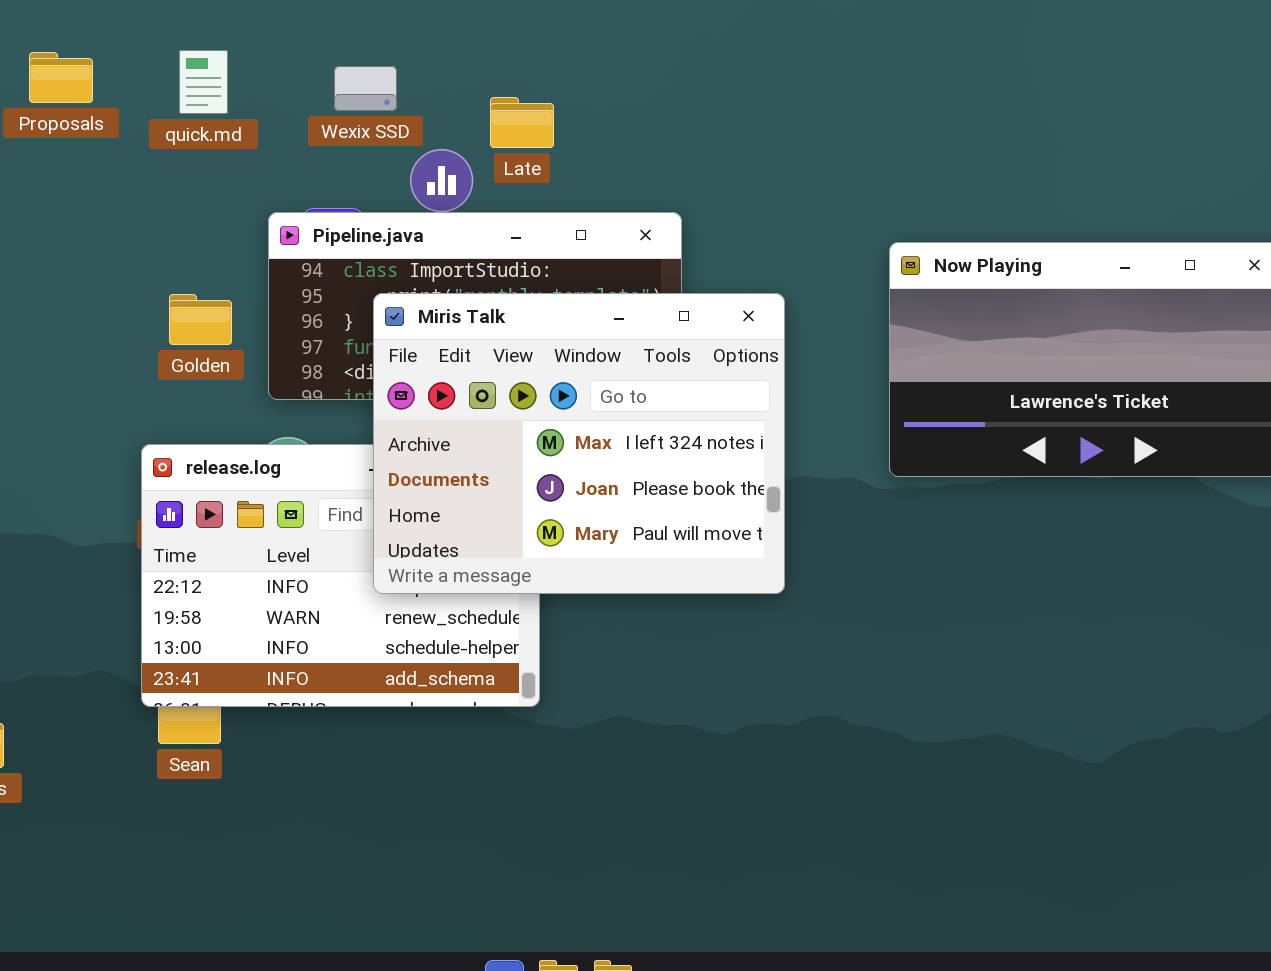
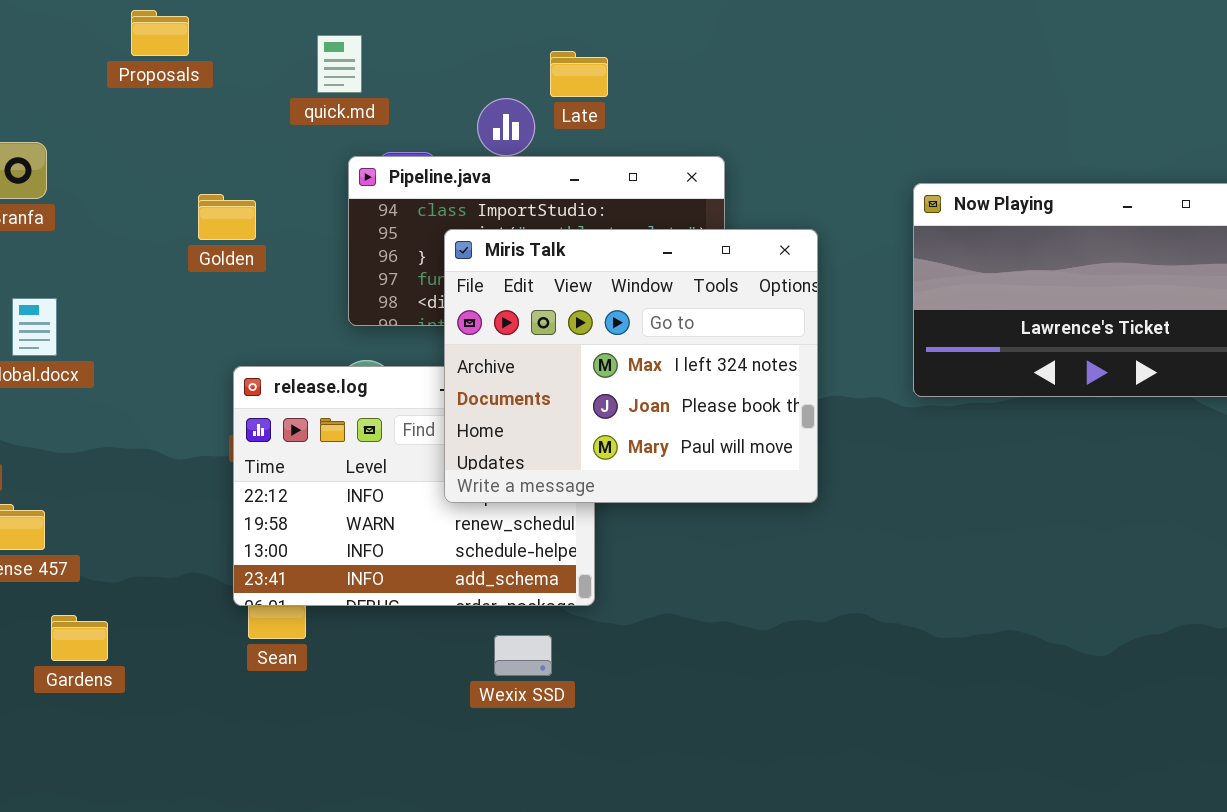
quick.md: [179,50,228,114] -> [317,35,362,93], moved
Wexix SSD: [334,66,397,111] -> [494,635,552,676], moved
Golden: [169,294,232,345] -> [198,194,256,240], moved

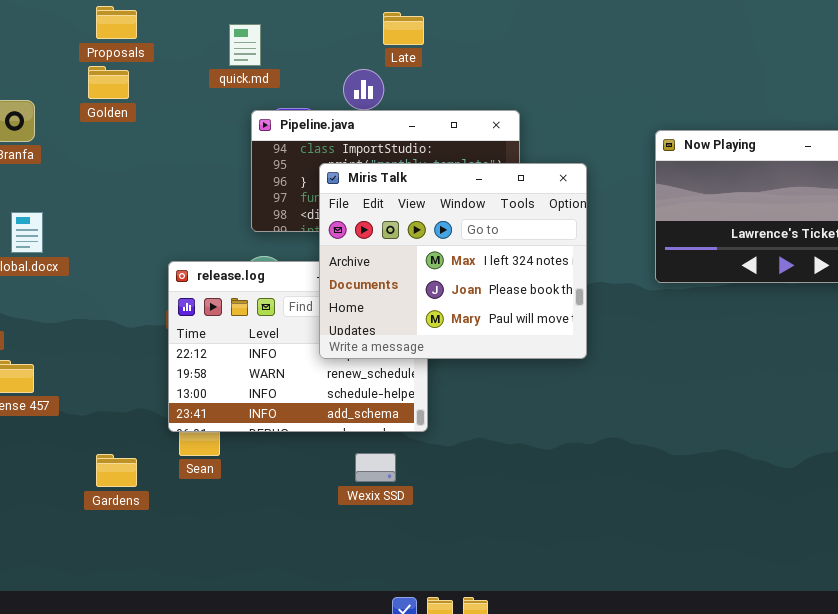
Late: [550,51,608,97] -> [383,12,424,45], moved
Golden: [198,194,256,240] -> [88,66,129,99], moved
Gardens: [51,615,108,661] -> [96,454,137,487], moved

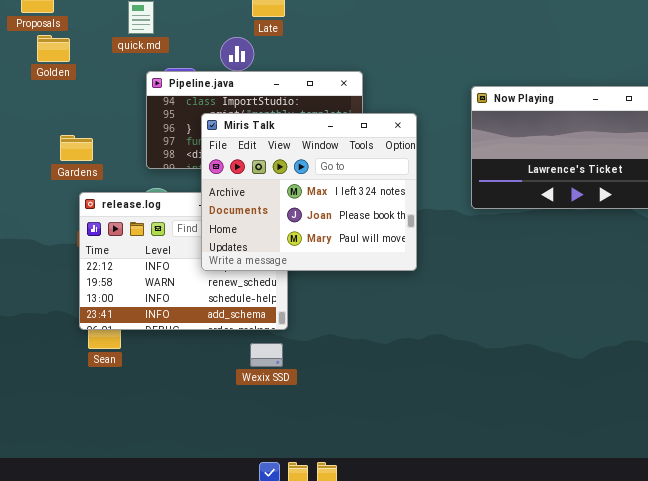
Golden: [88,66,129,99] -> [37,35,70,62], moved
Wexix SSD: [355,453,396,482] -> [250,343,283,367], moved
Gardens: [96,454,137,487] -> [60,135,93,161], moved

